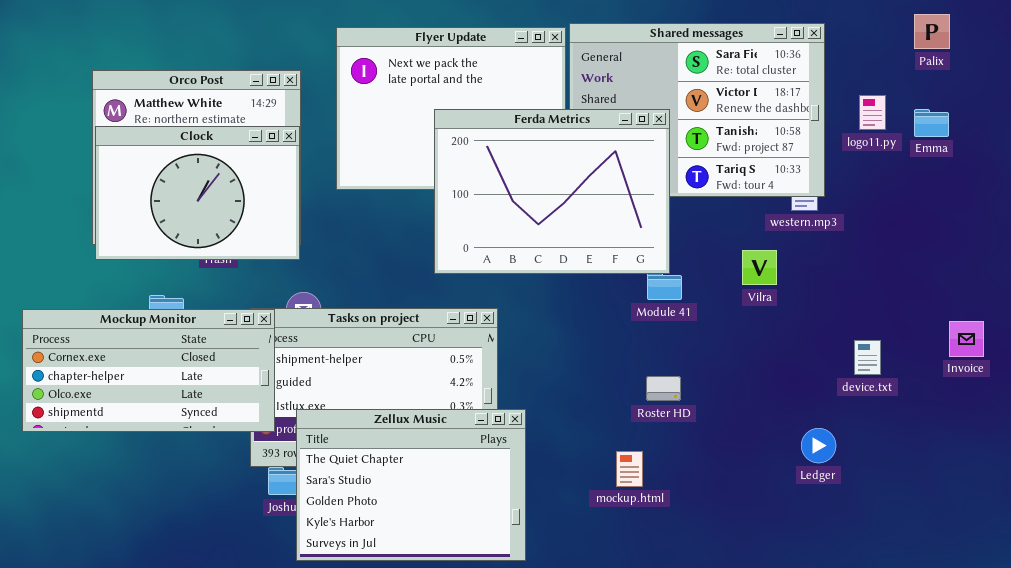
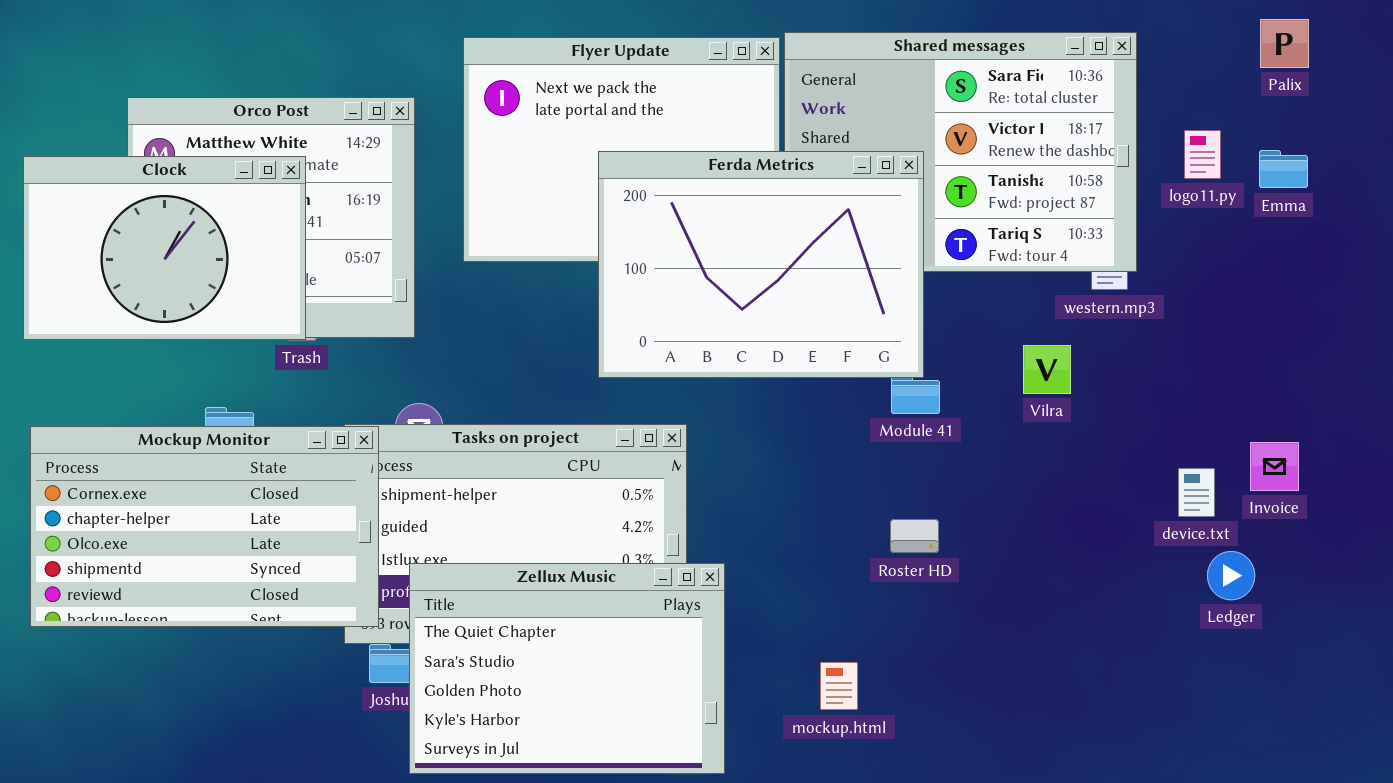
Clock: [95,126,300,260] -> [23,156,306,340], moved
Mockup Monitor: [22,309,275,432] -> [30,426,379,627], resized
Invoice: [949,321,984,357] -> [1250,442,1299,491], moved
Ledger: [801,428,836,463] -> [1207,551,1255,600], moved
mockup.html: [616,451,643,487] -> [820,662,858,710], moved

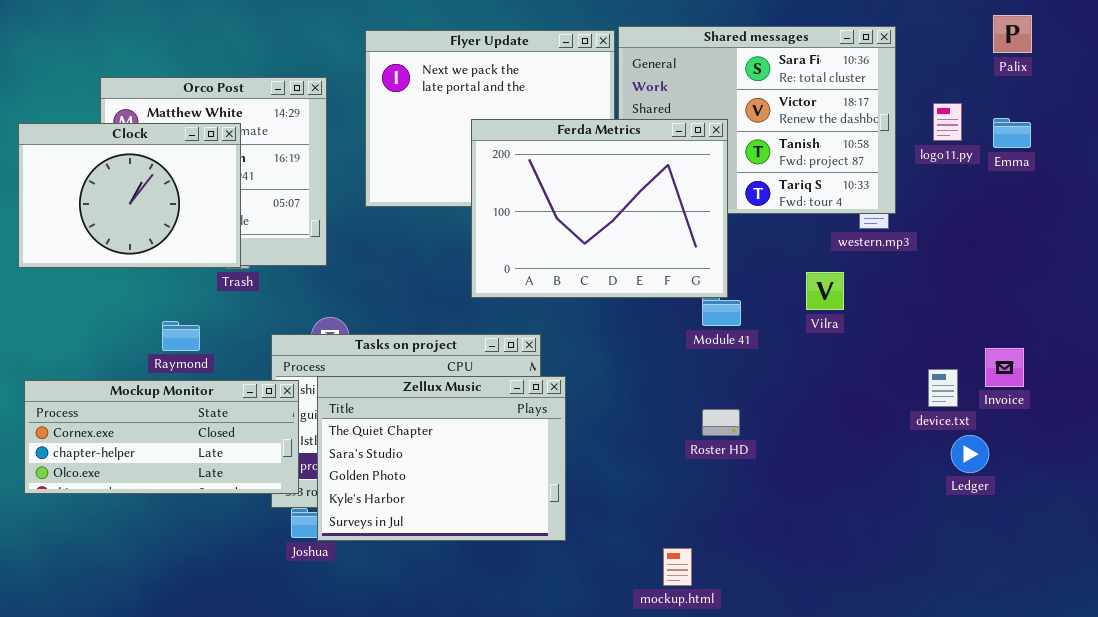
Mockup Monitor: [30,426,379,627] -> [24,380,299,494], resized
Zellux Music: [409,563,725,774] -> [317,376,566,541], moved
mockup.html: [820,662,858,710] -> [663,548,692,586], moved

